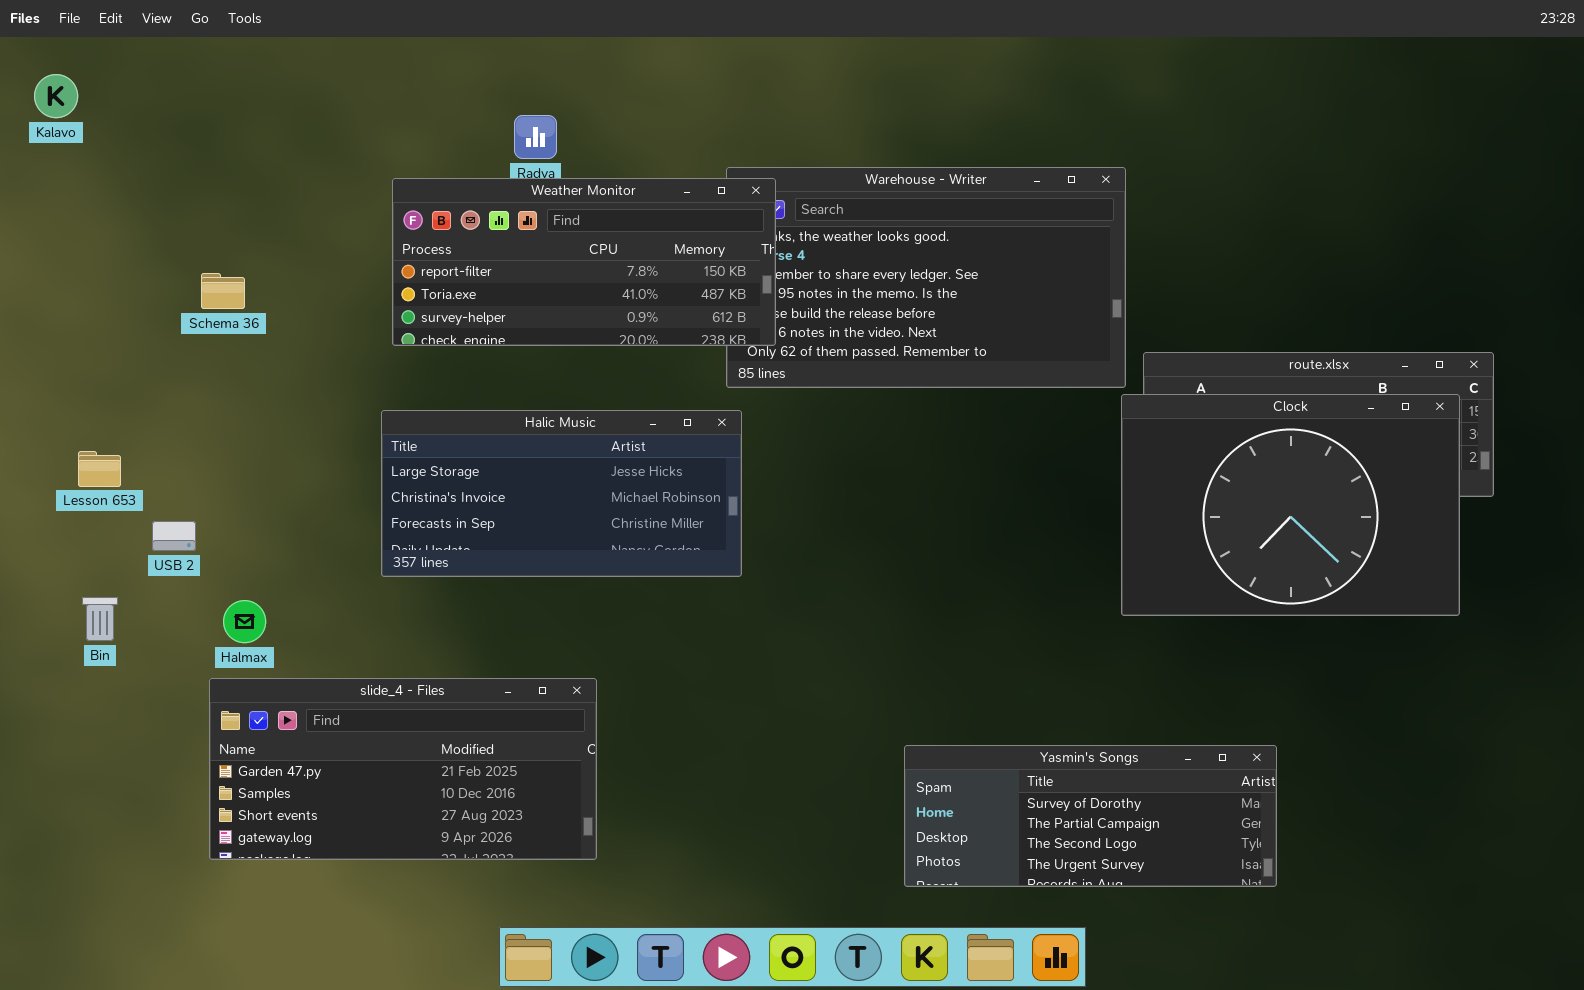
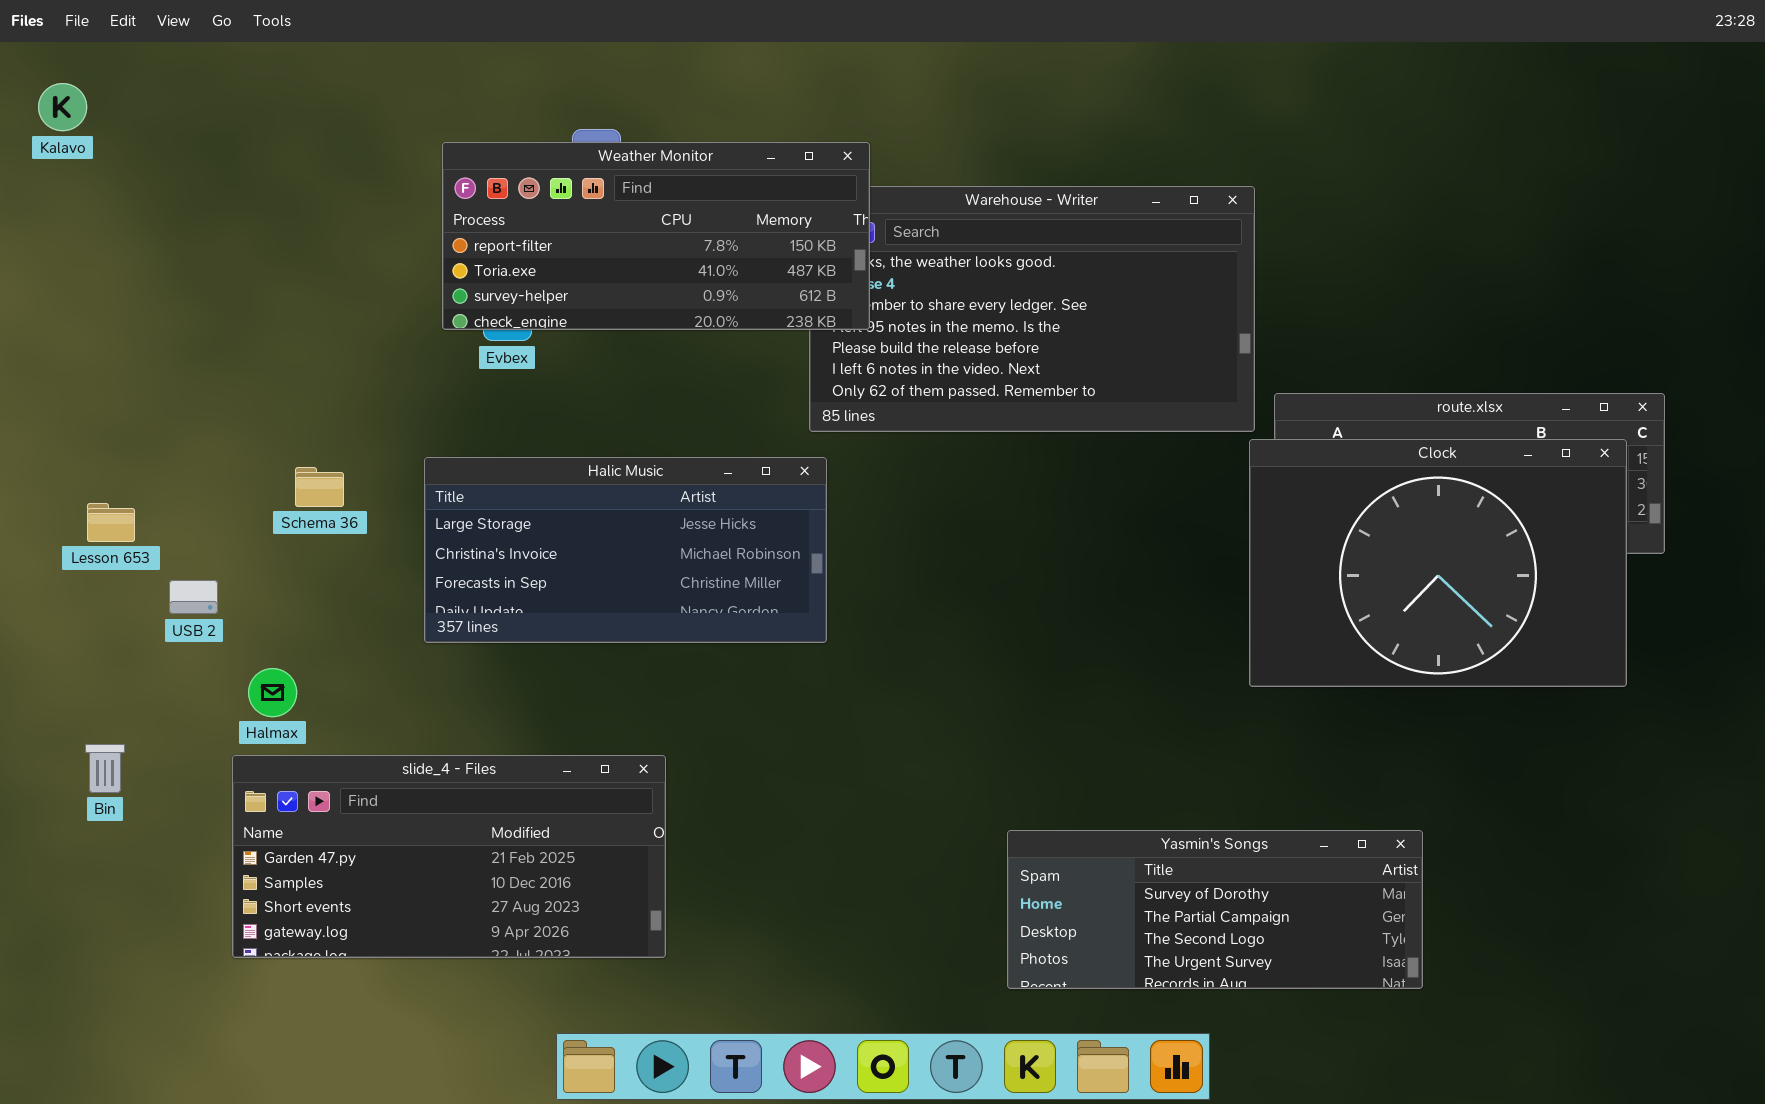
Weather Monitor: [392,178,776,346] -> [442,142,870,330], moved
Schema 36: [201,273,245,309] -> [295,467,344,507], moved
Bin: [82,597,118,641] -> [85,744,125,793], moved

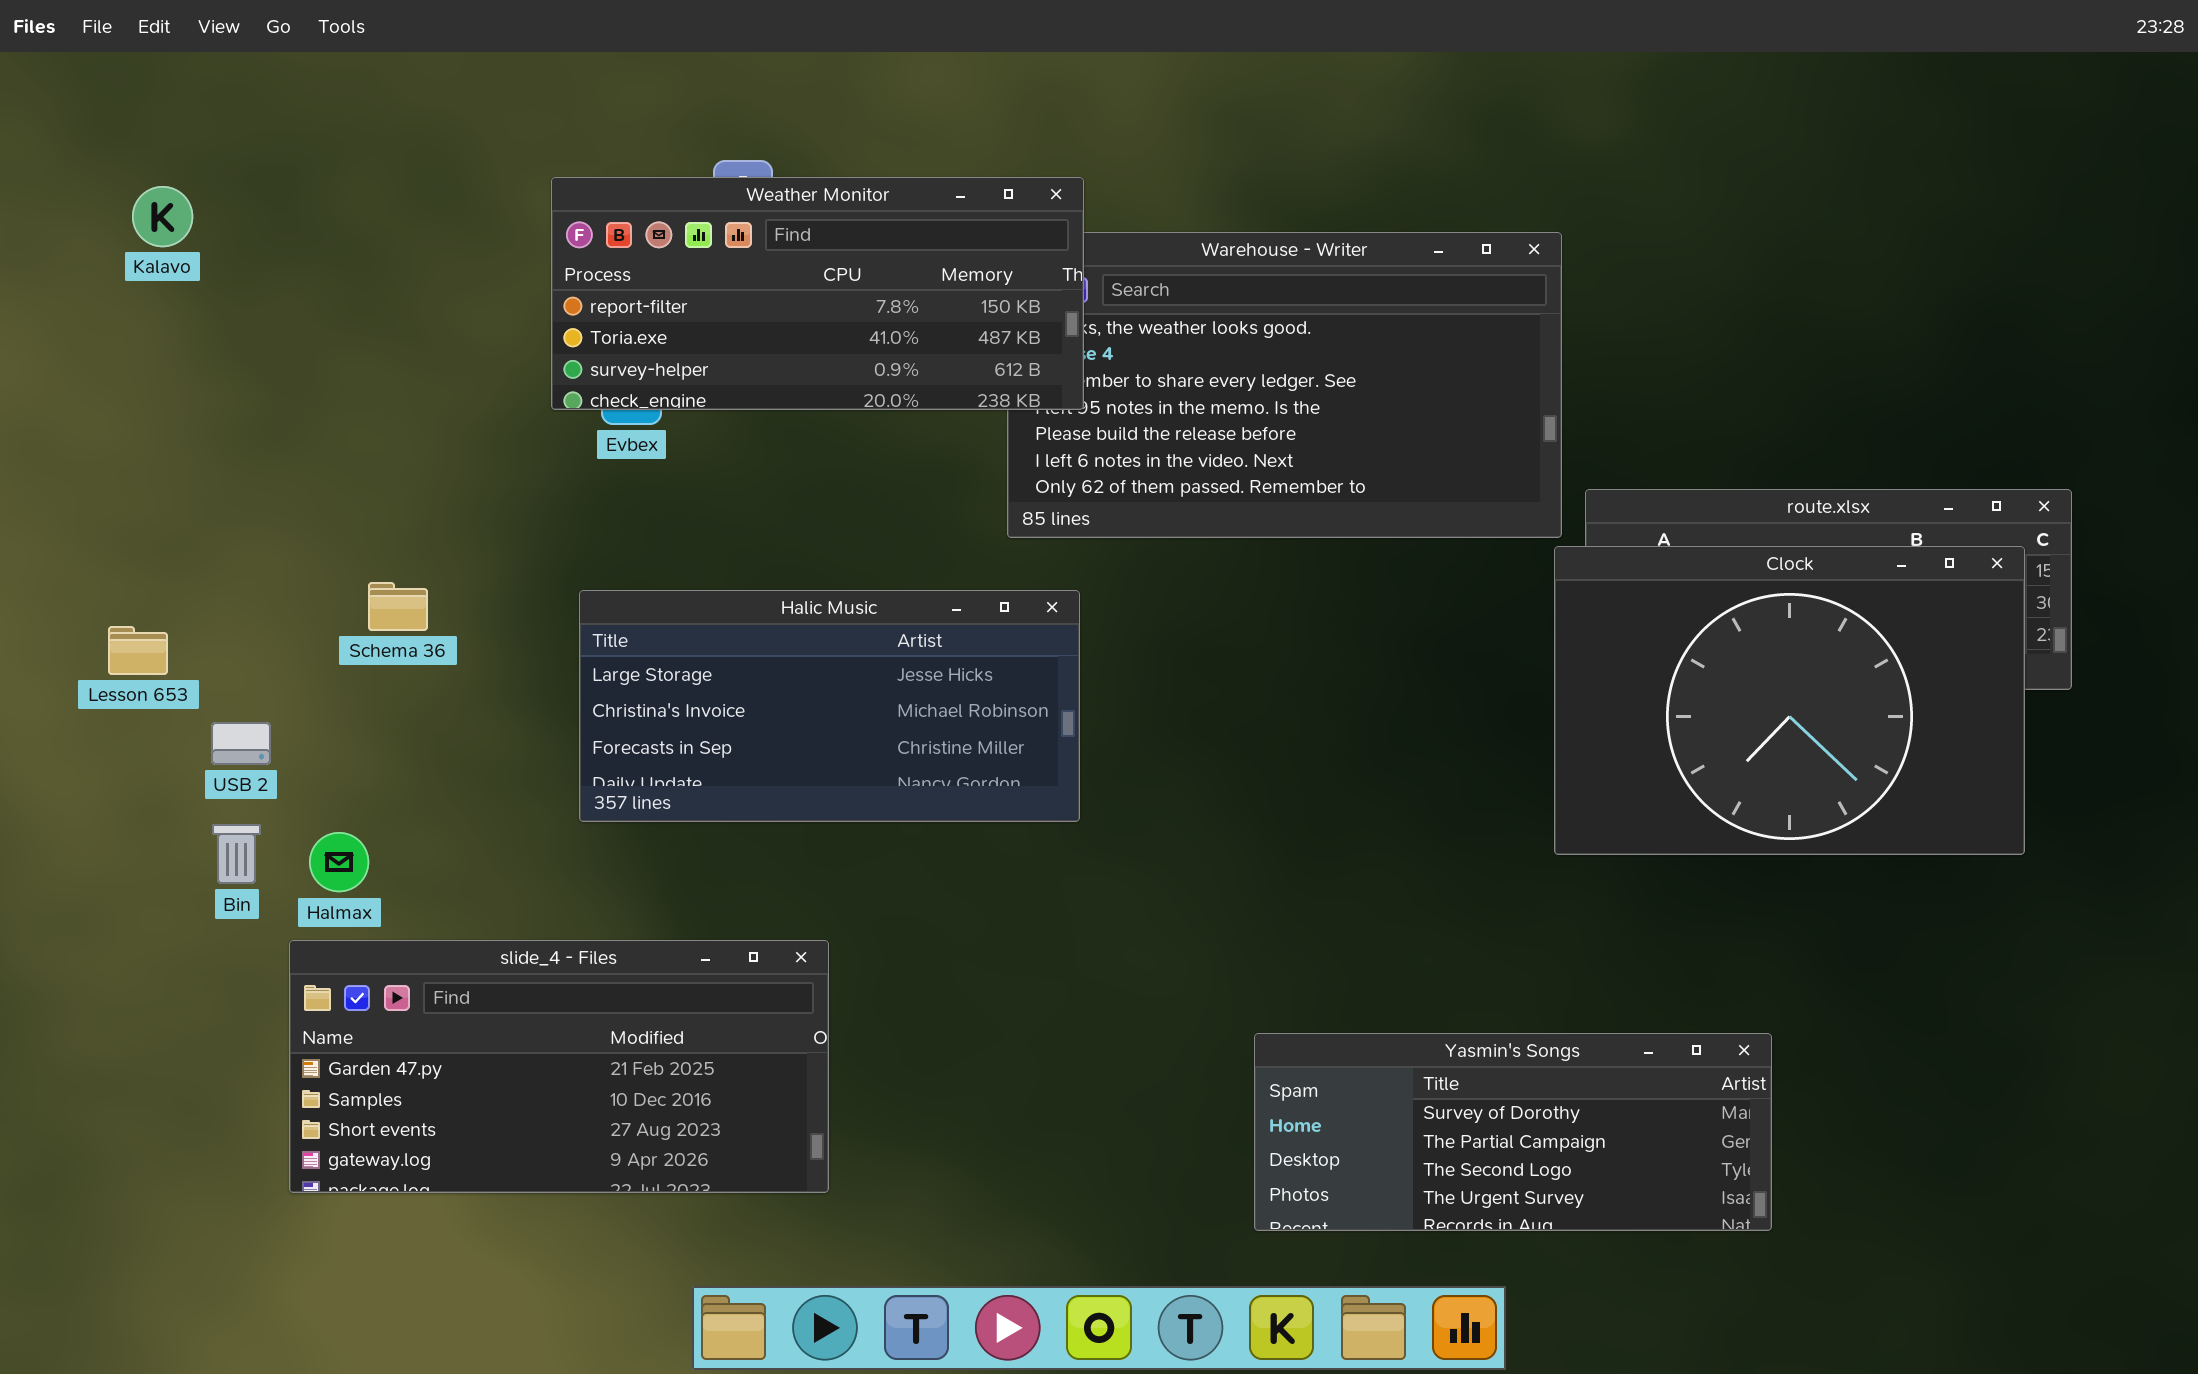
Kalavo: [38,83,87,131] -> [132,186,193,247], moved
Halic Music: [424,457,827,643] -> [579,590,1080,822], moved
Bin: [85,744,125,793] -> [212,824,261,884], moved

